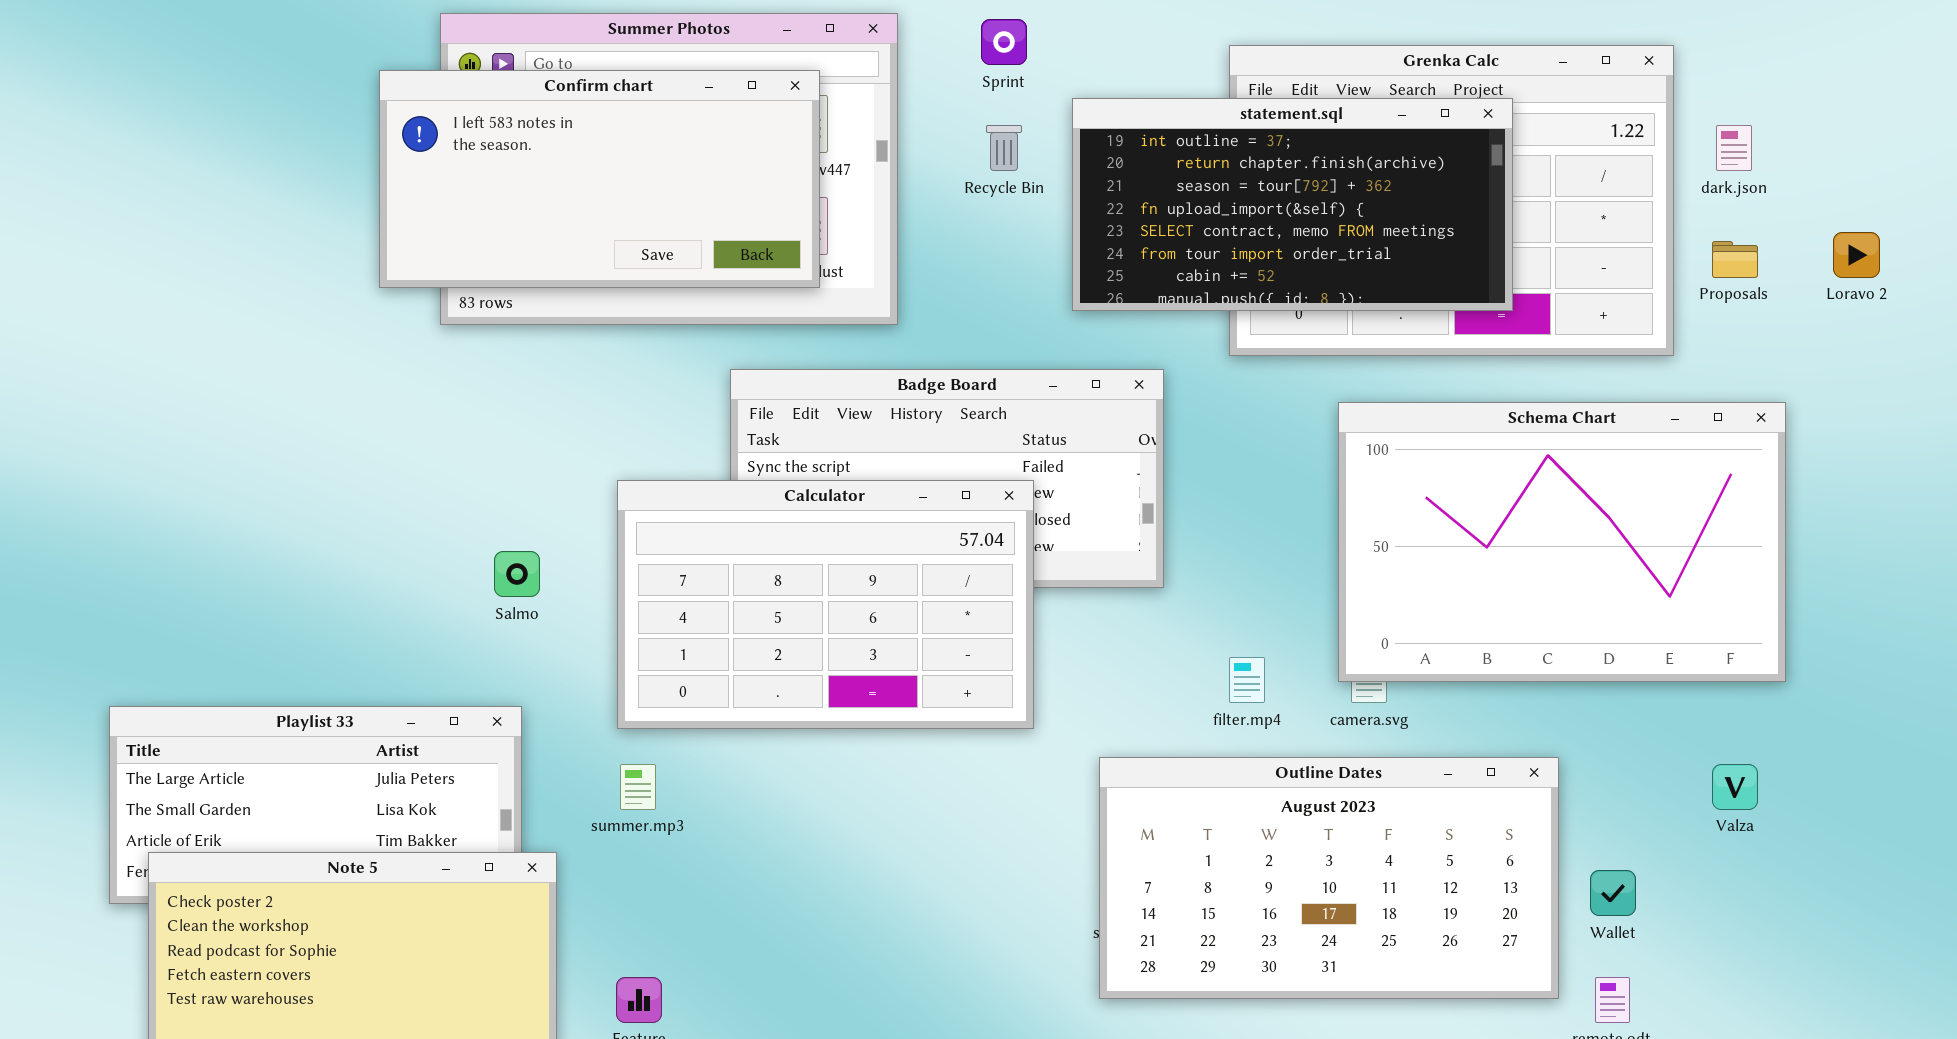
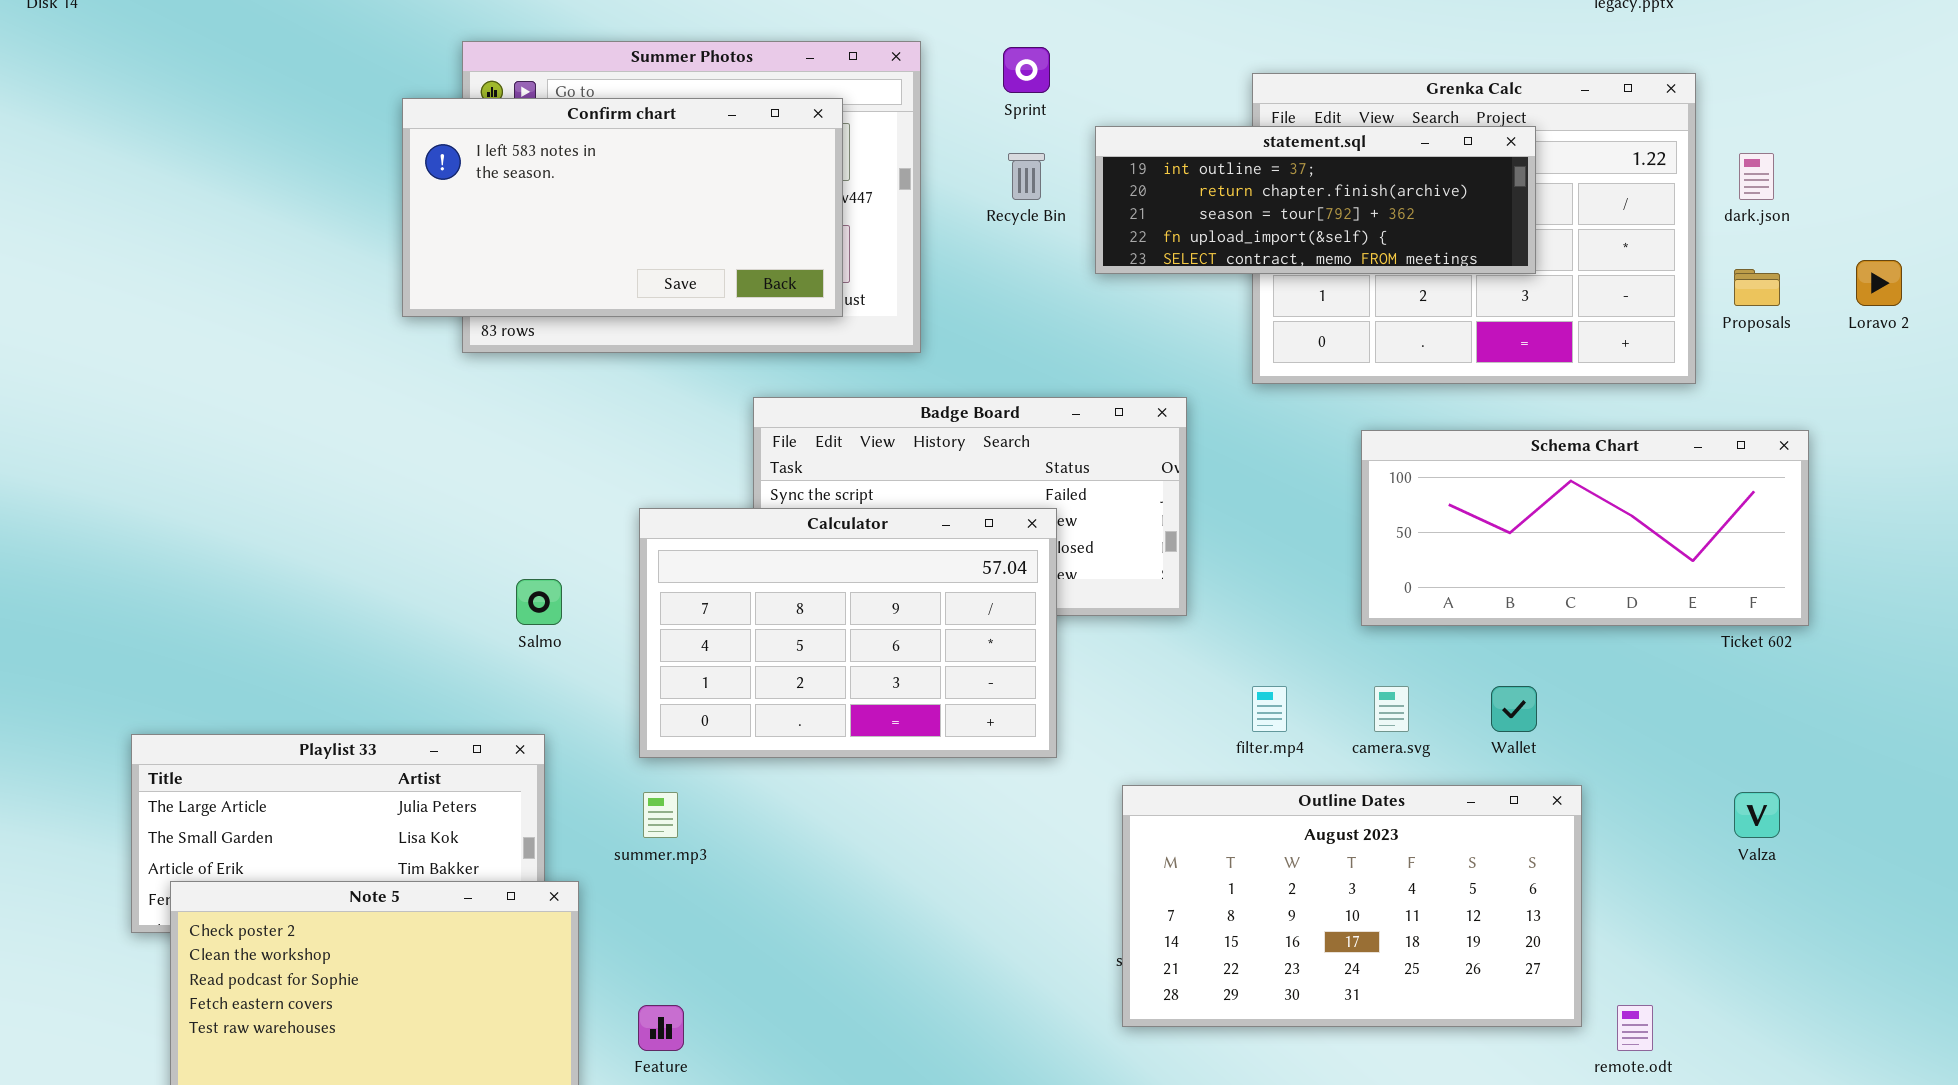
statement.sql: [1072,98,1513,311] -> [1095,126,1536,274], resized
Schema Chart: [1338,402,1786,682] -> [1361,430,1809,626], resized
Wallet: [1590,870,1636,916] -> [1491,686,1537,732], moved

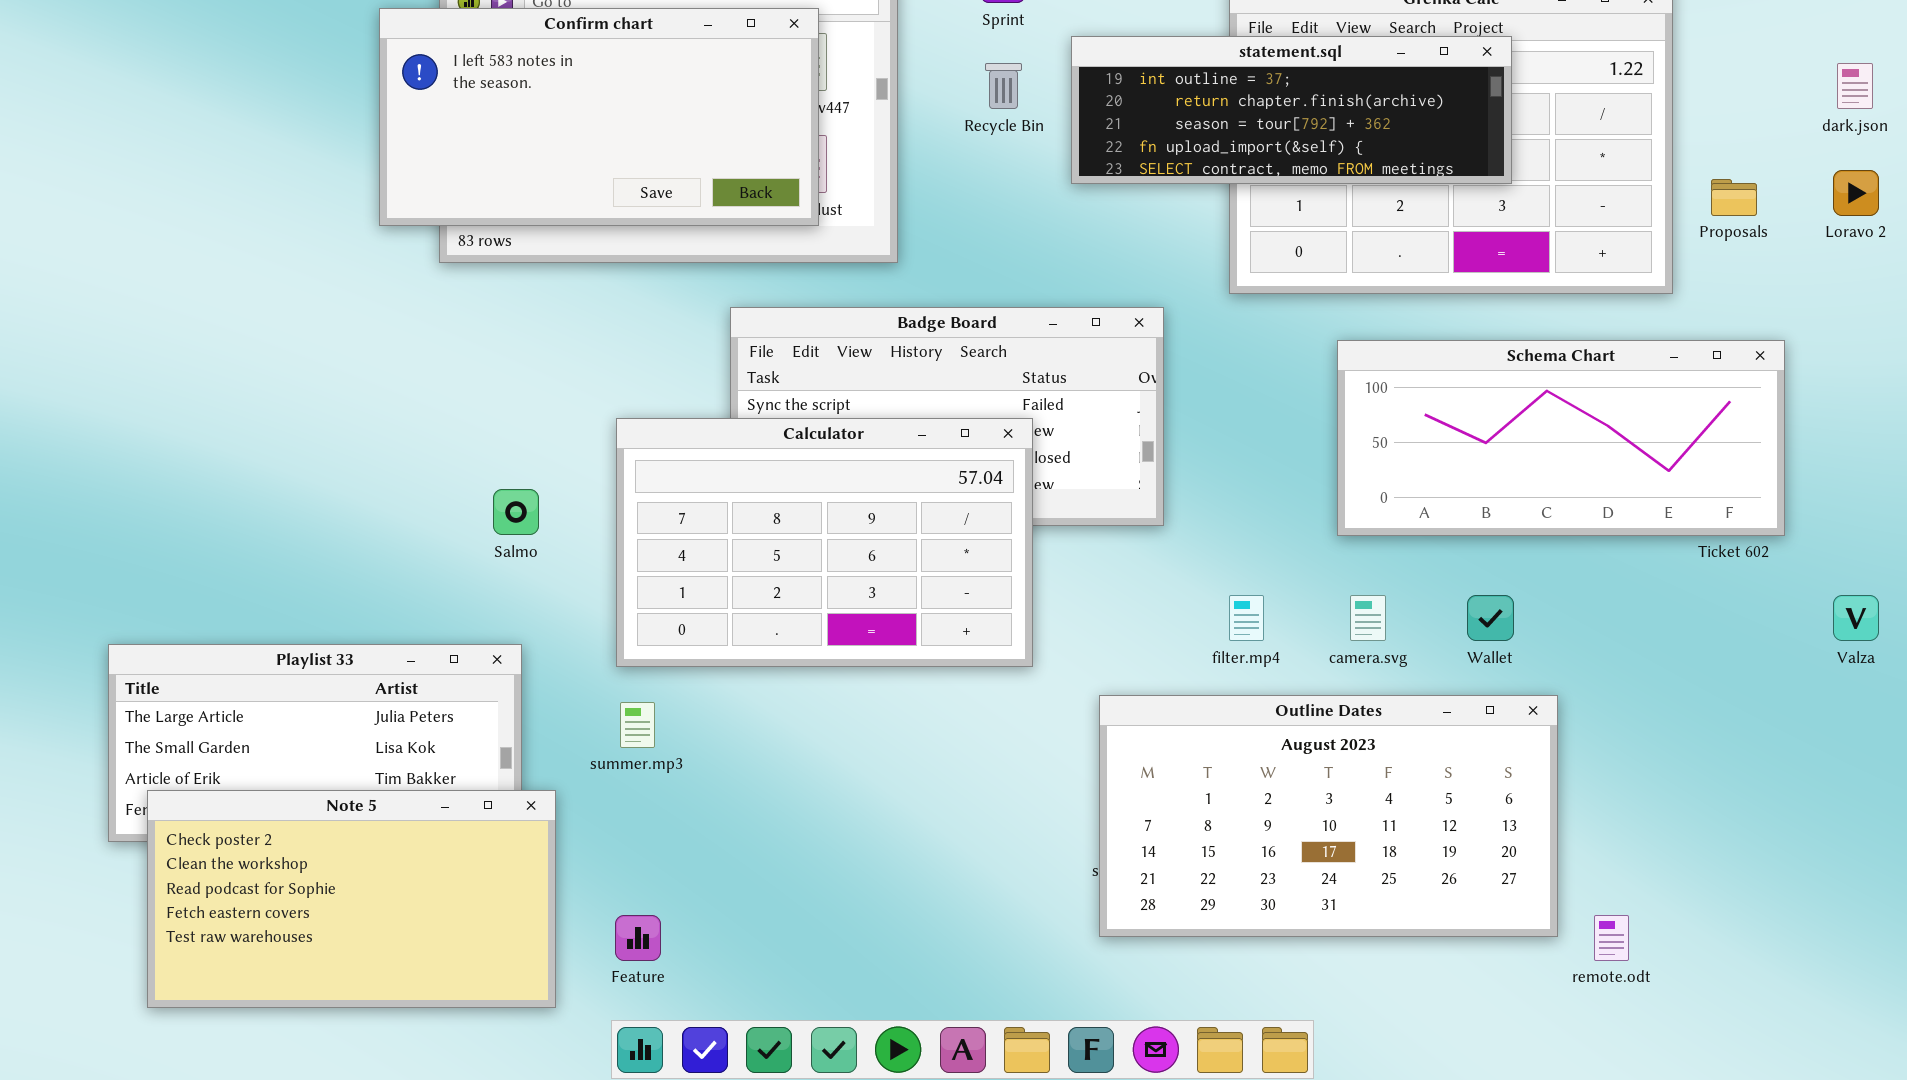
dark.json: [1739,153,1774,200] -> [1837,63,1873,109], moved
Valza: [1734,792,1780,838] -> [1833,595,1879,641], moved

